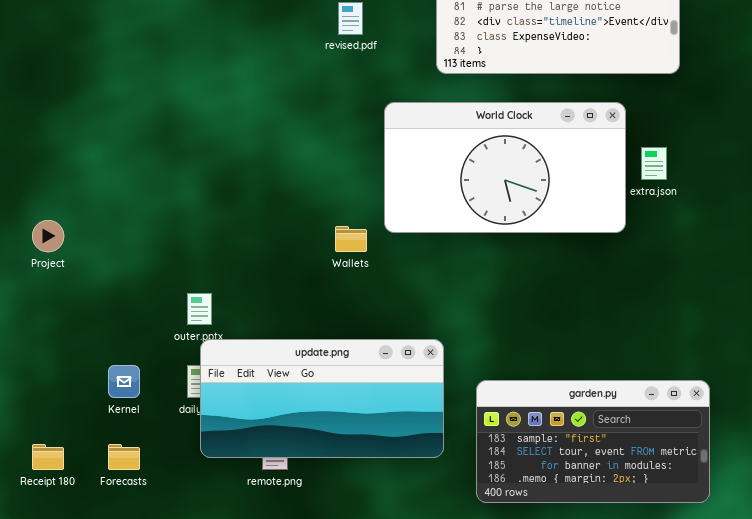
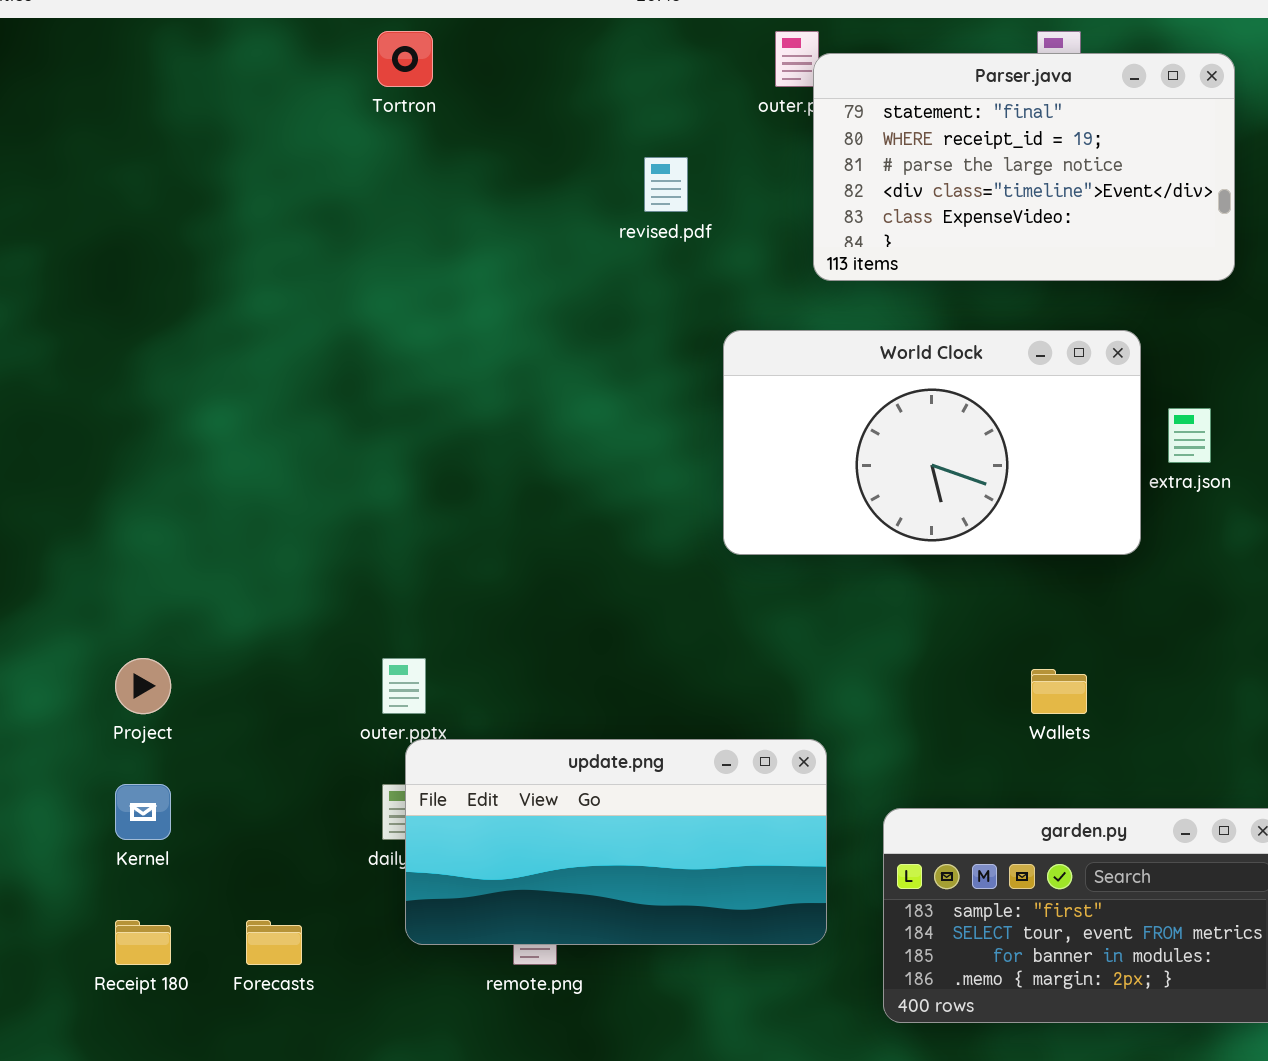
Project: [32,220,64,252] -> [115,658,171,714], moved
Wallets: [335,226,367,252] -> [1031,669,1087,714], moved
Kernel: [108,365,140,398] -> [115,784,171,840], moved

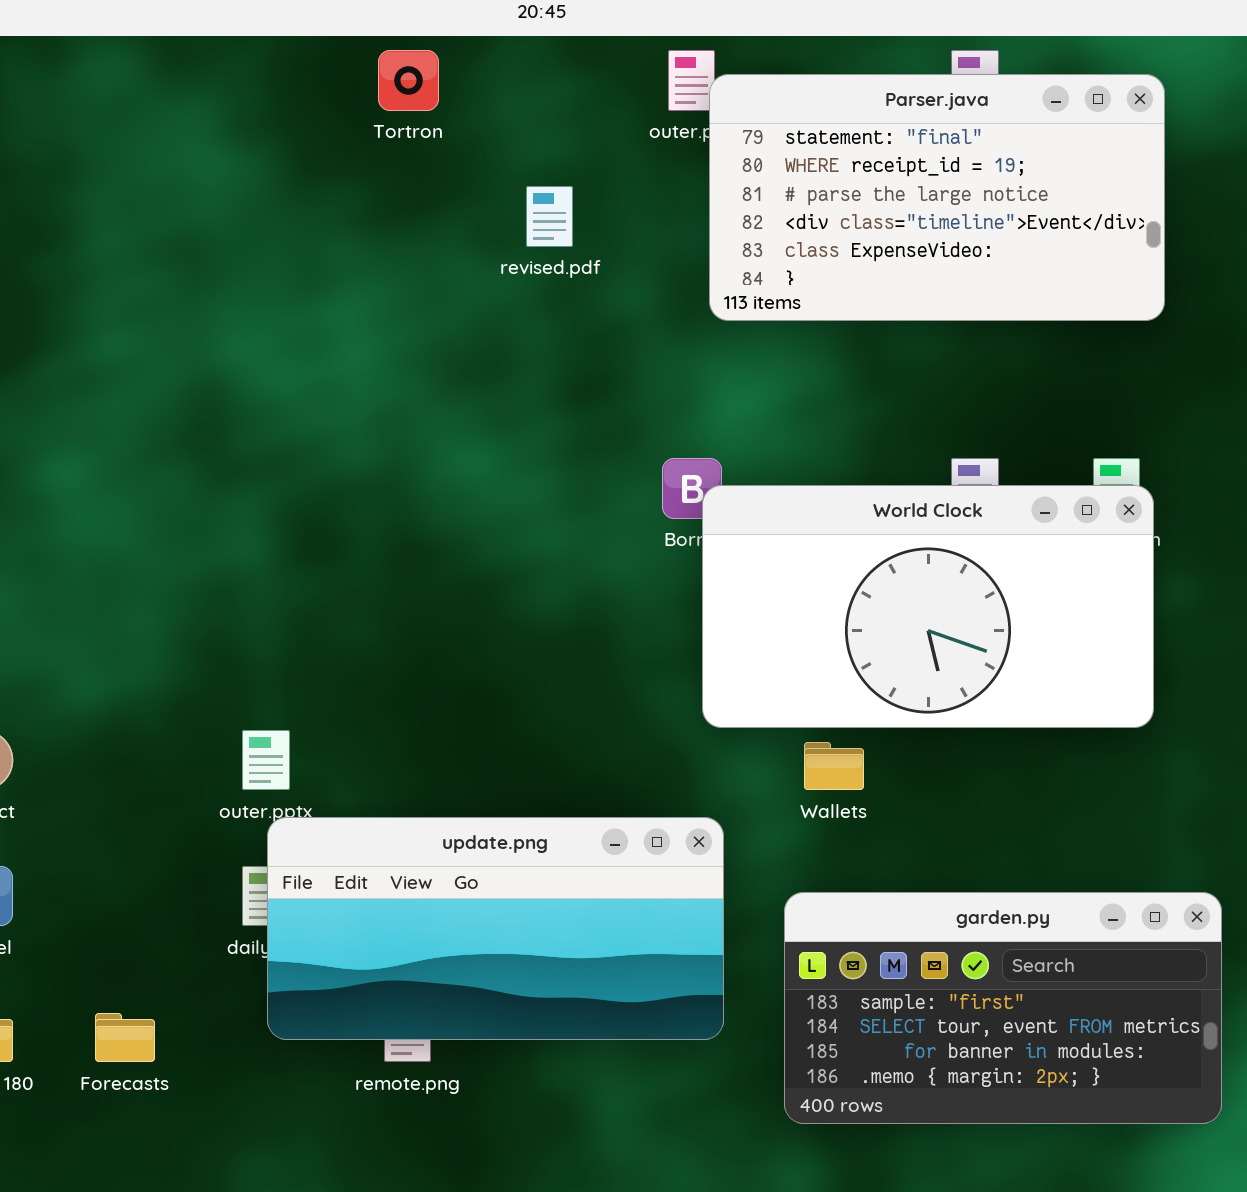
Tortron: [377,31,433,87] -> [378,50,439,111], moved
World Clock: [723,330,1141,555] -> [702,485,1154,728], moved
Wallets: [1031,669,1087,714] -> [804,742,864,790], moved

